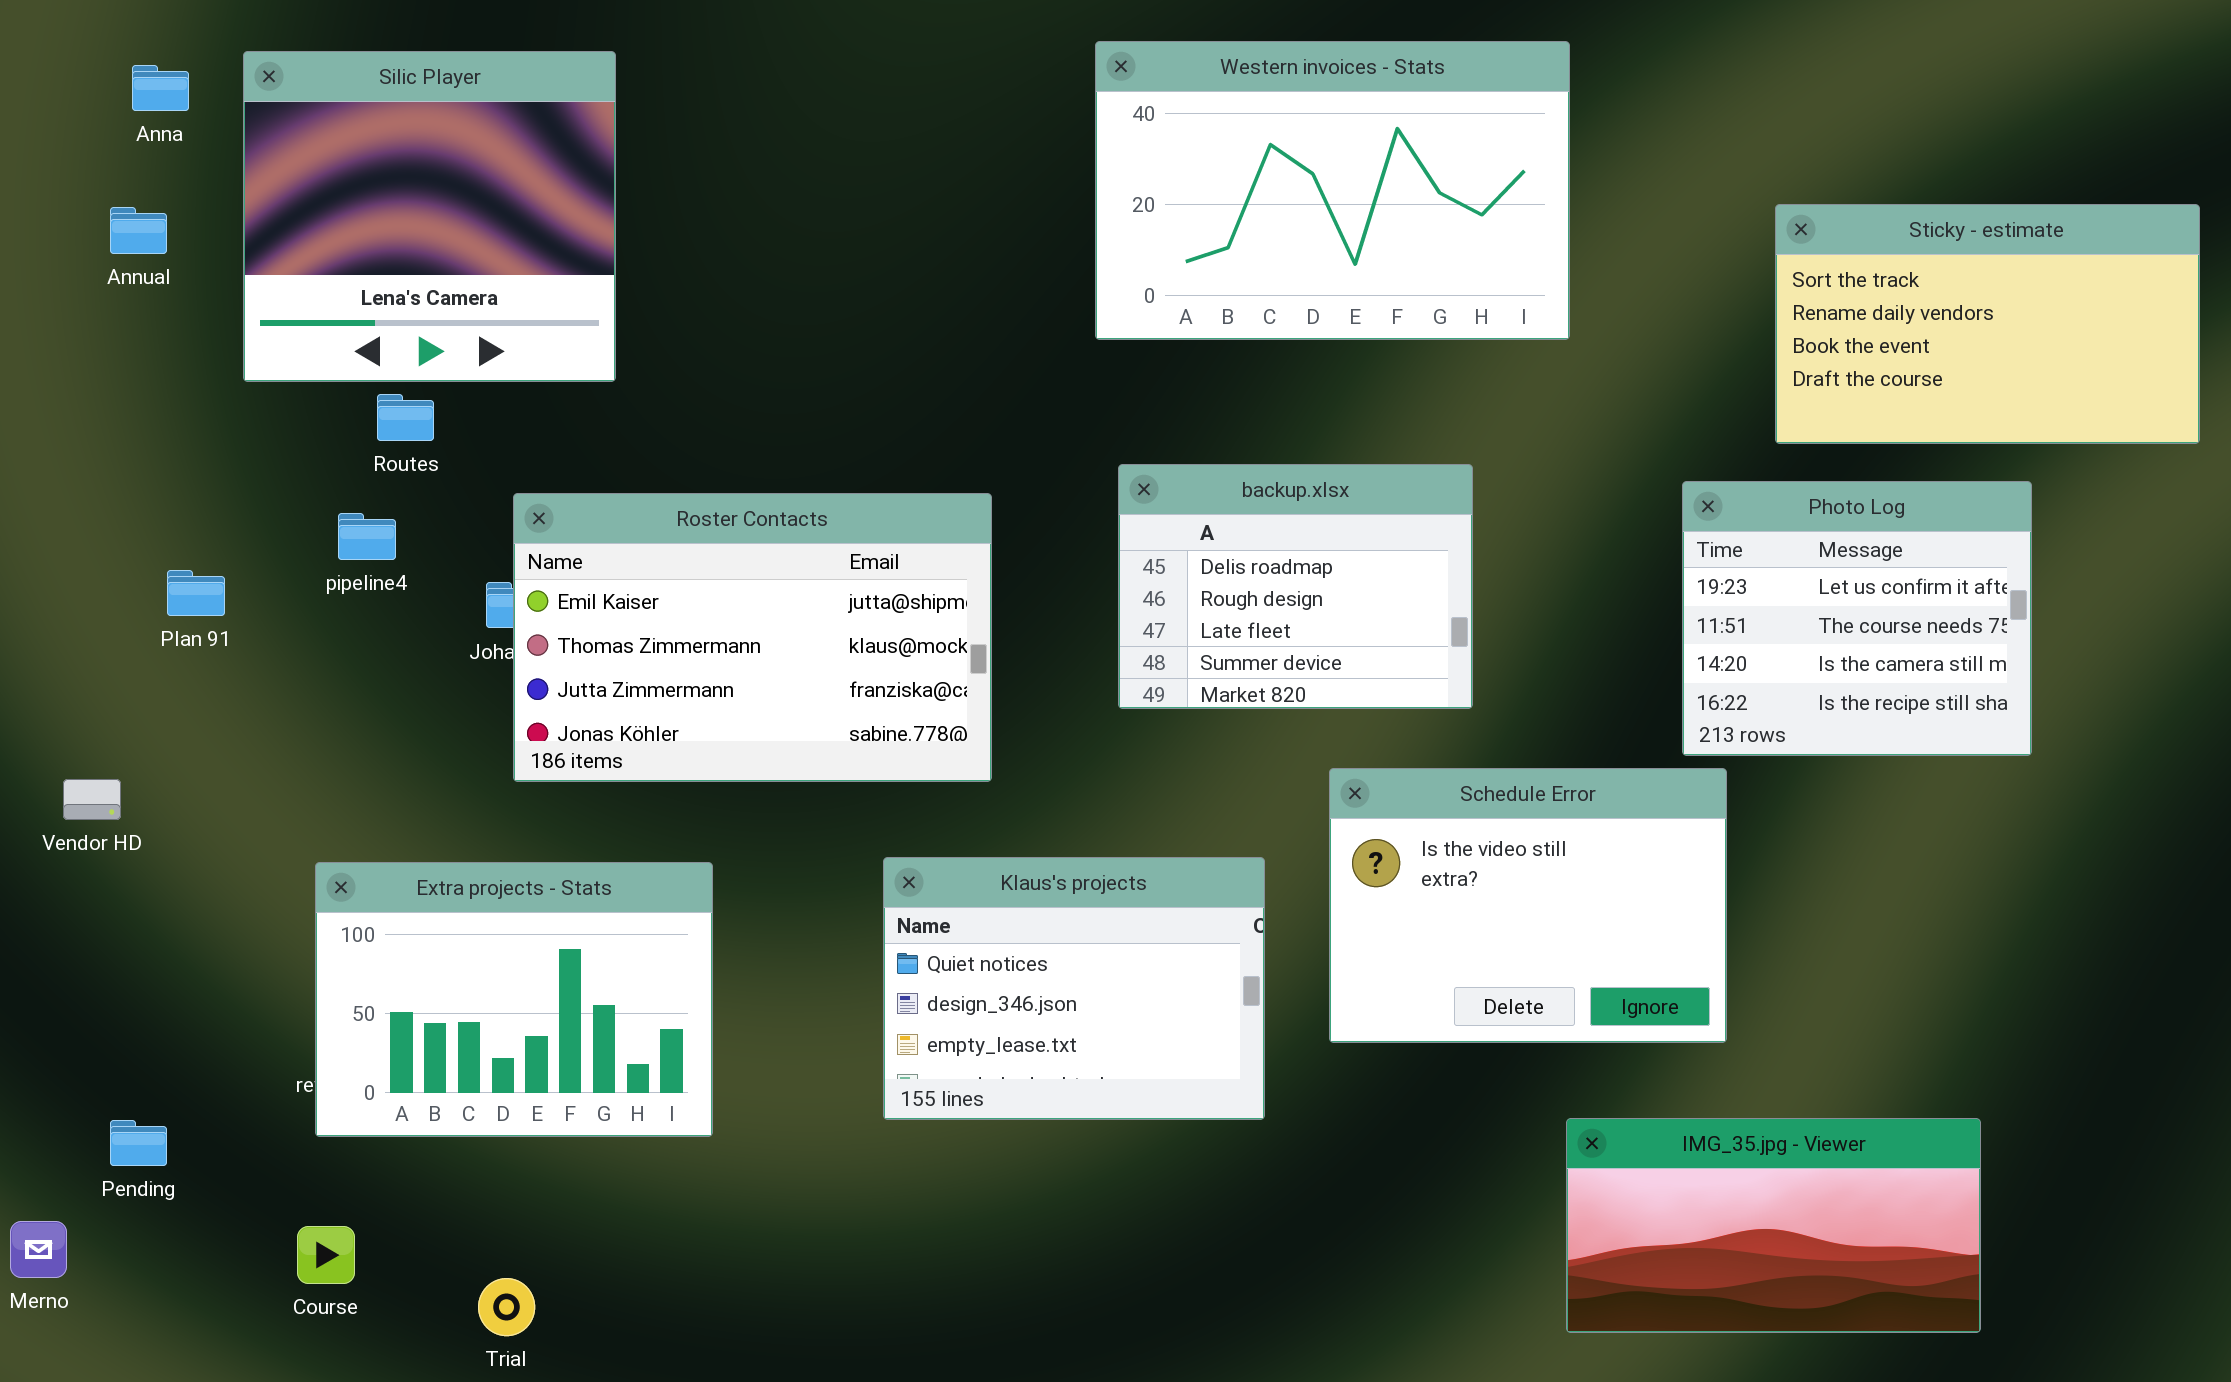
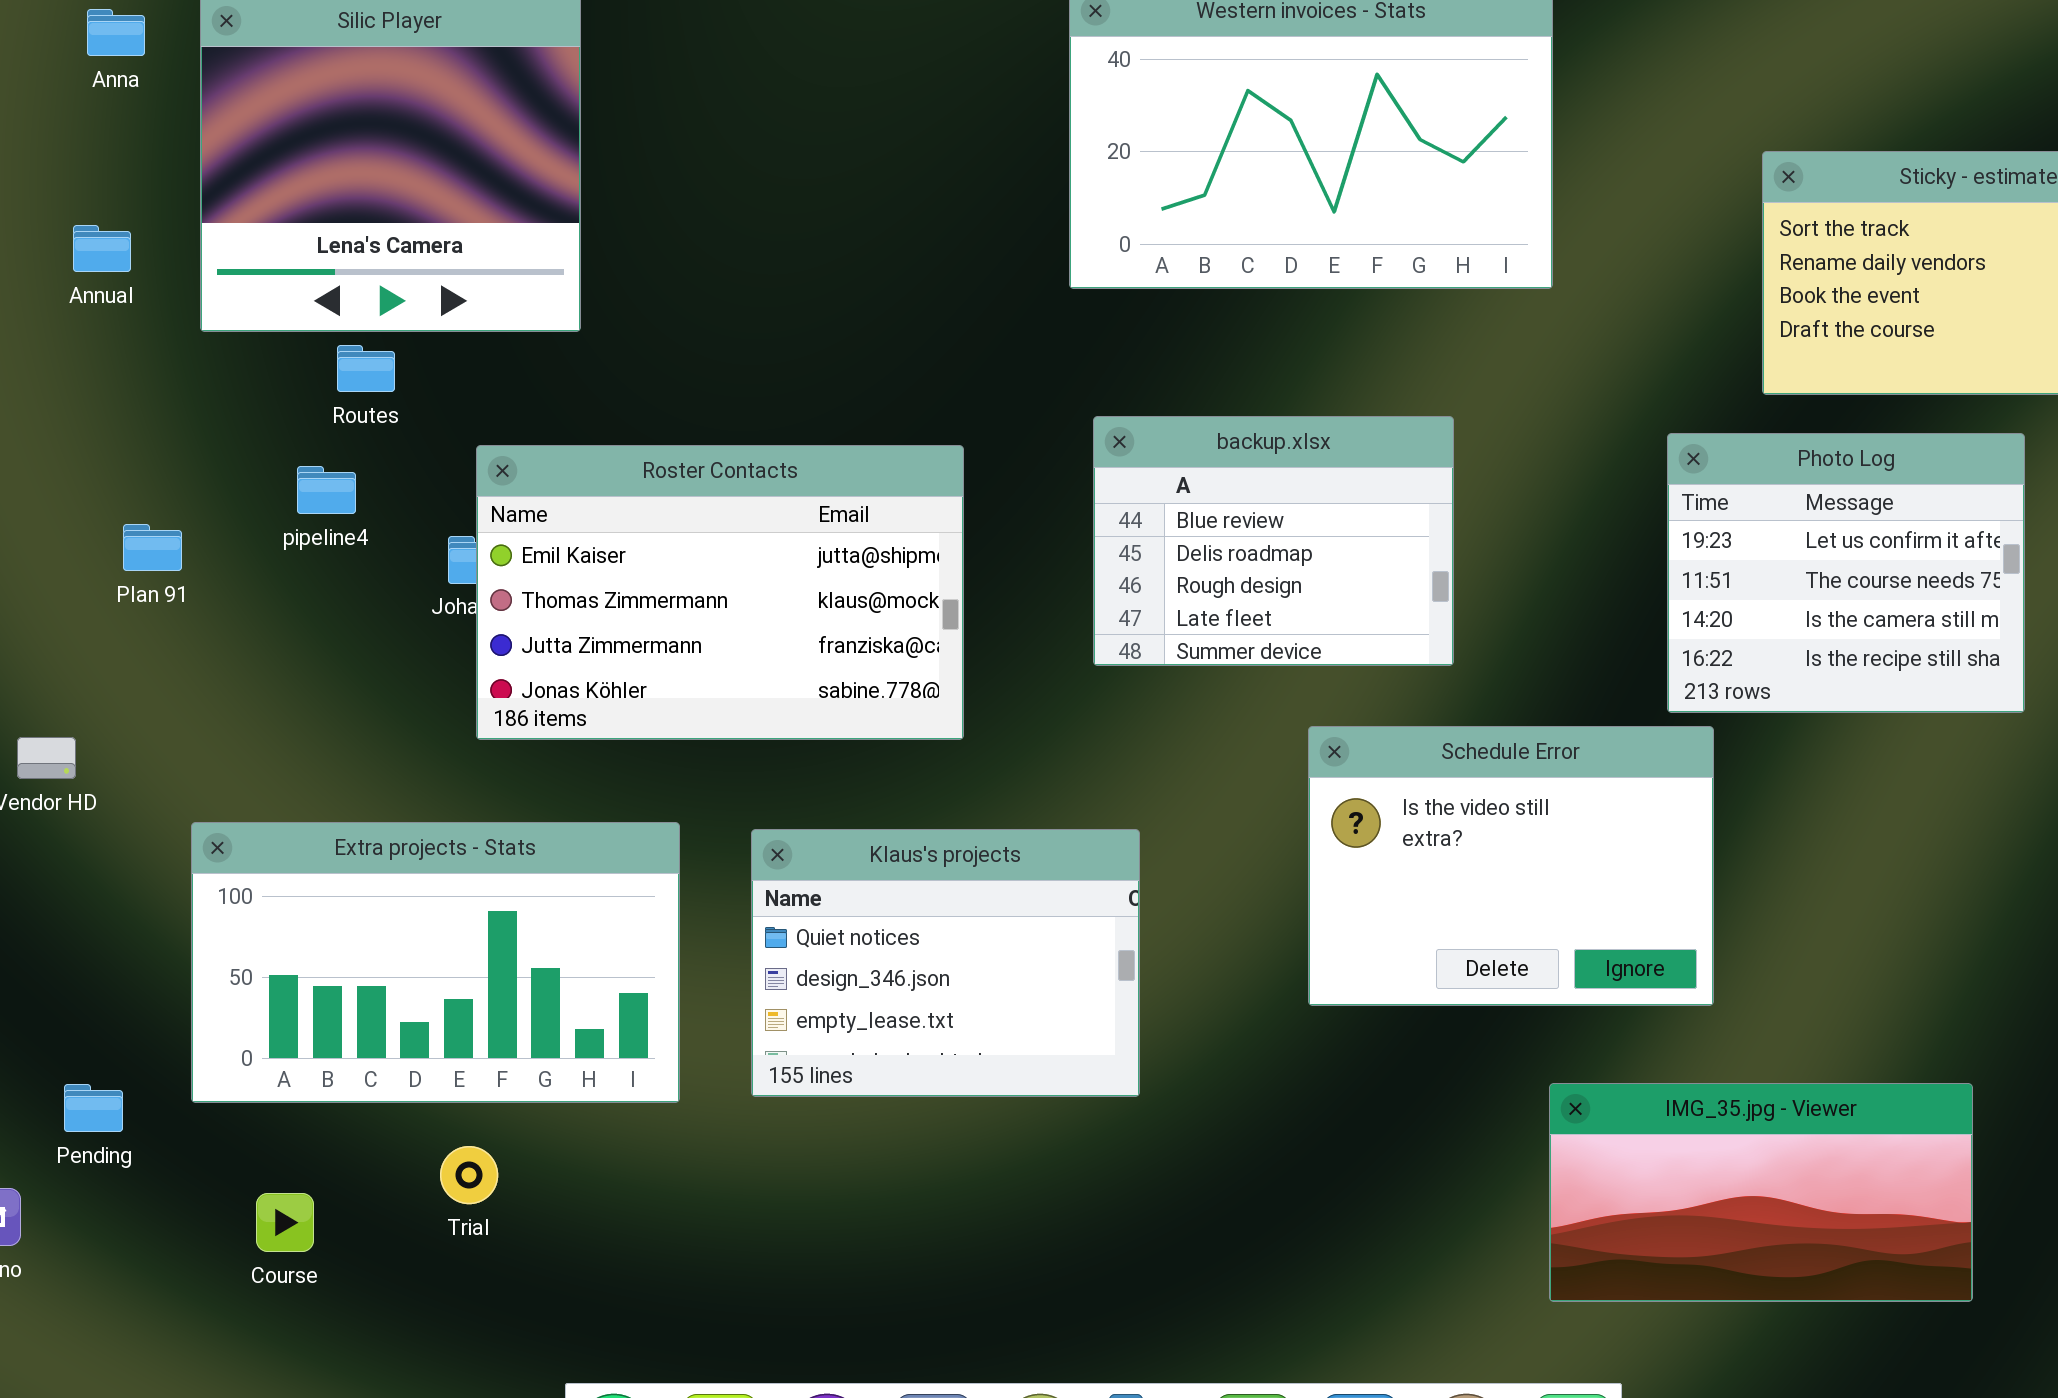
Annual: [110,207,167,254] -> [73,225,131,272], moved
backup.xlsx: [1118,464,1473,709] -> [1093,416,1454,666], scrolled up 1 row
Klaus's projects: [883,857,1265,1120] -> [751,829,1140,1097], moved
Extra projects - Stats: [315,862,713,1137] -> [191,822,680,1103], resized
Trial: [478,1278,535,1336] -> [440,1146,498,1204], moved

